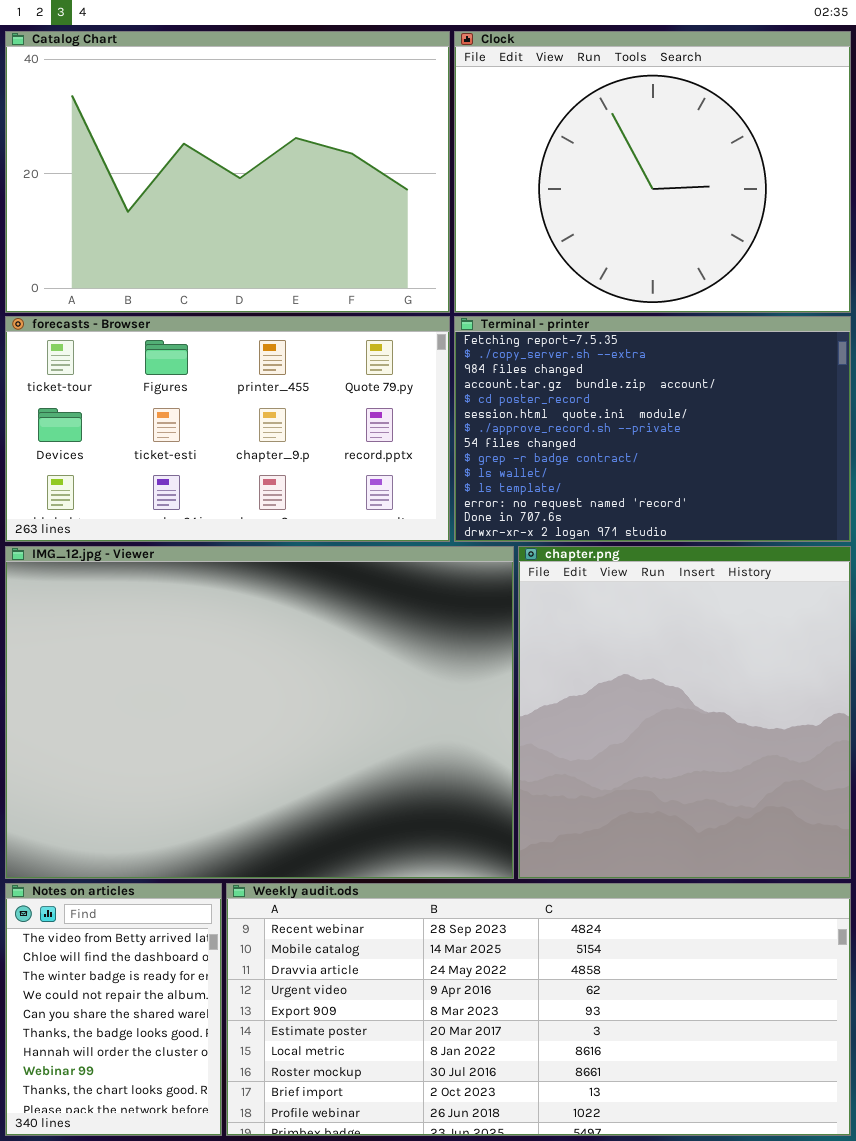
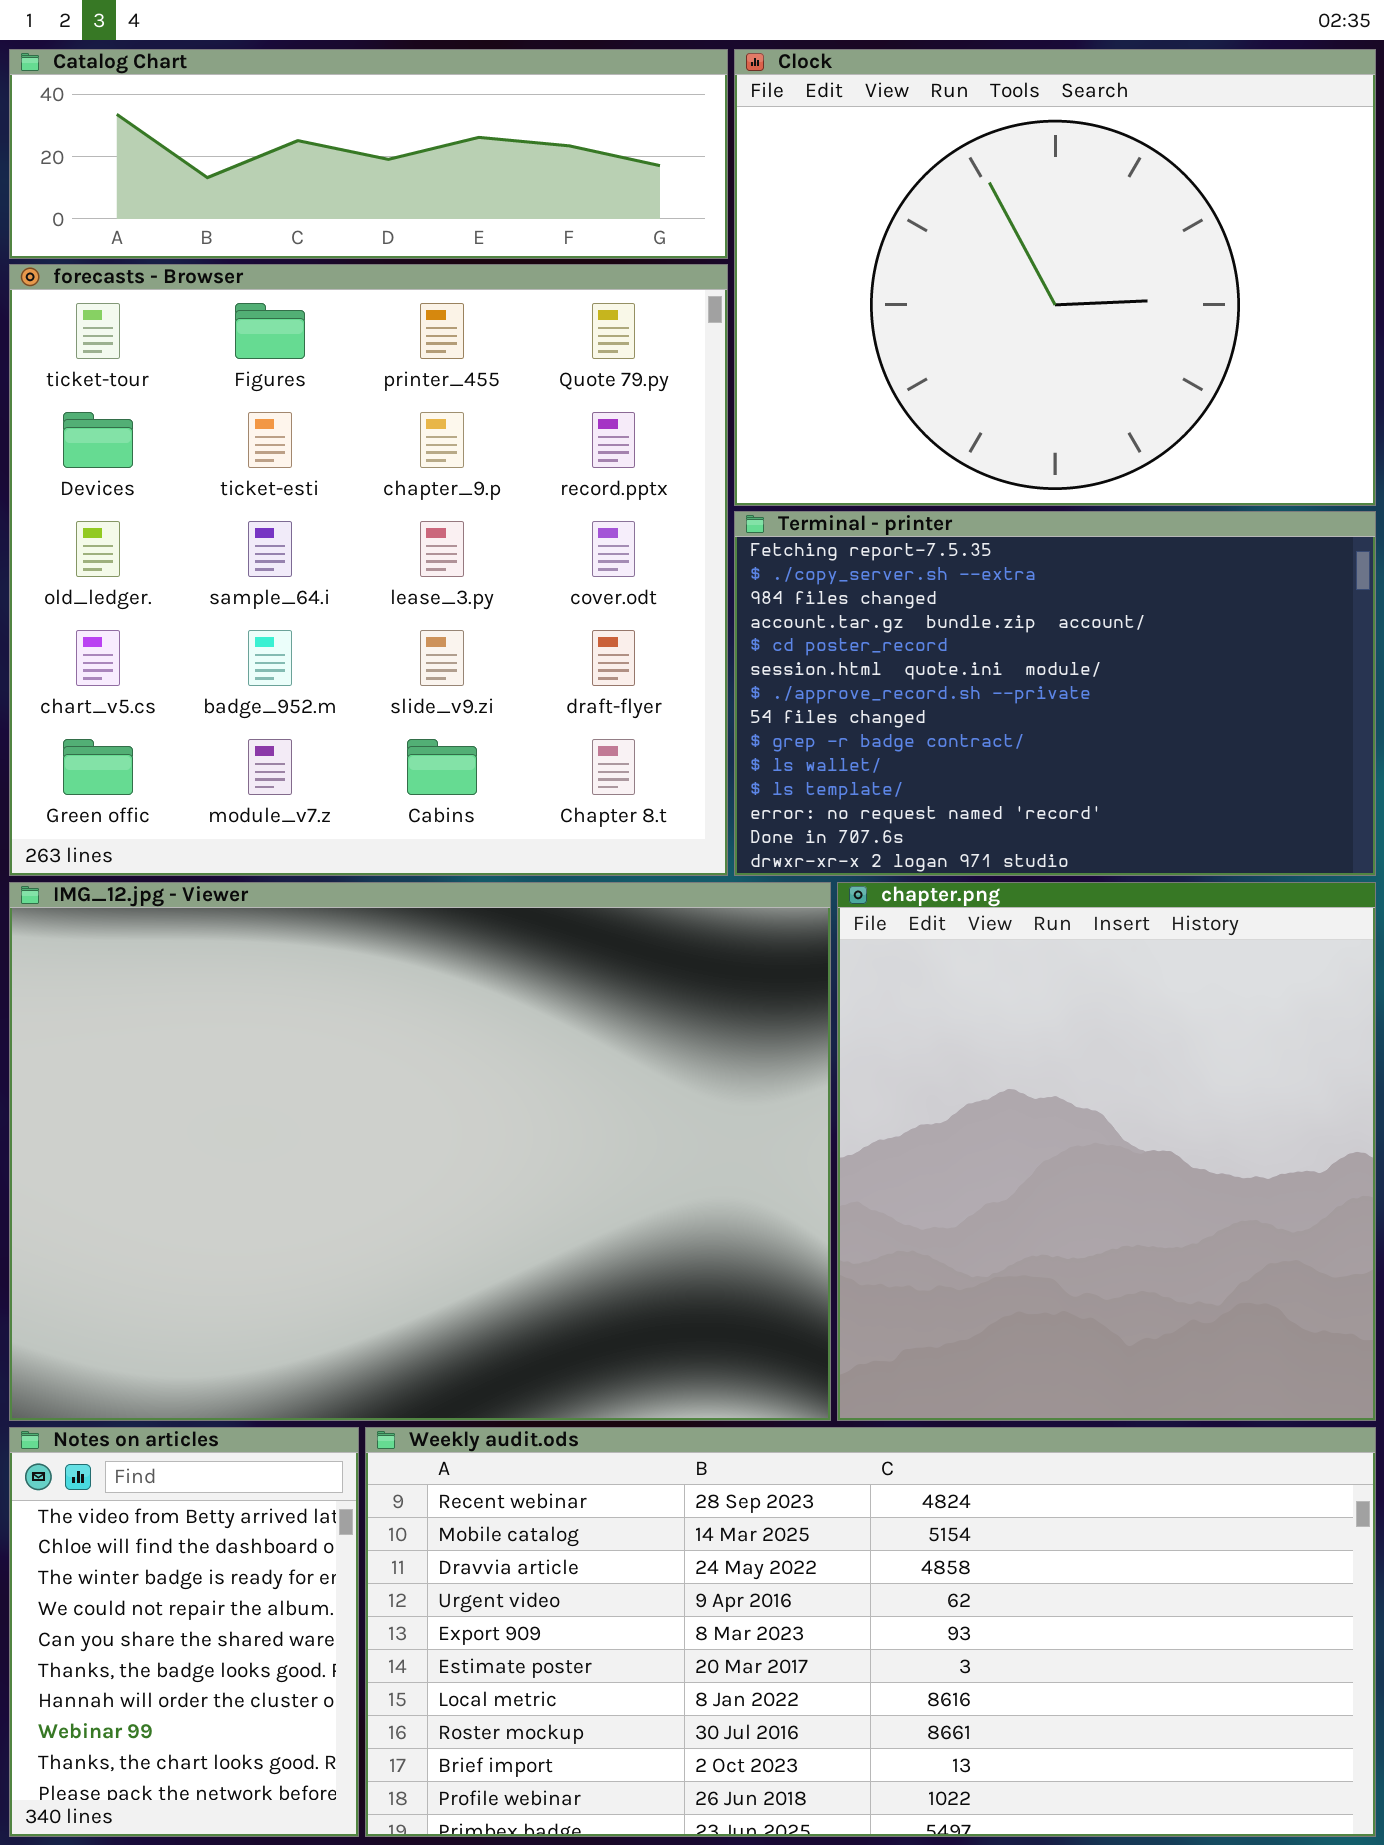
Catalog Chart: [5,31,450,313] -> [9,49,728,259], resized
forecasts - Browser: [5,316,450,542] -> [9,264,728,876], resized

